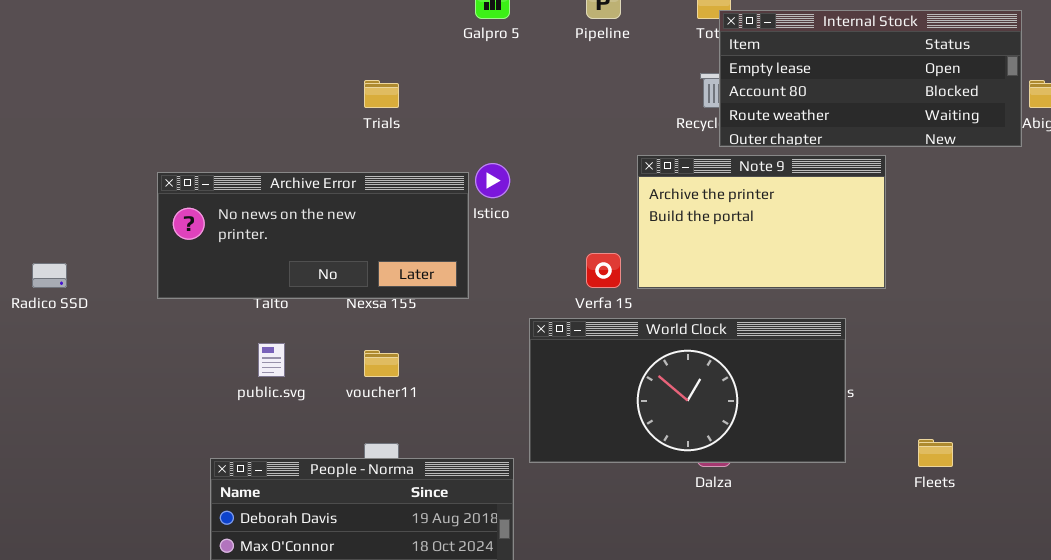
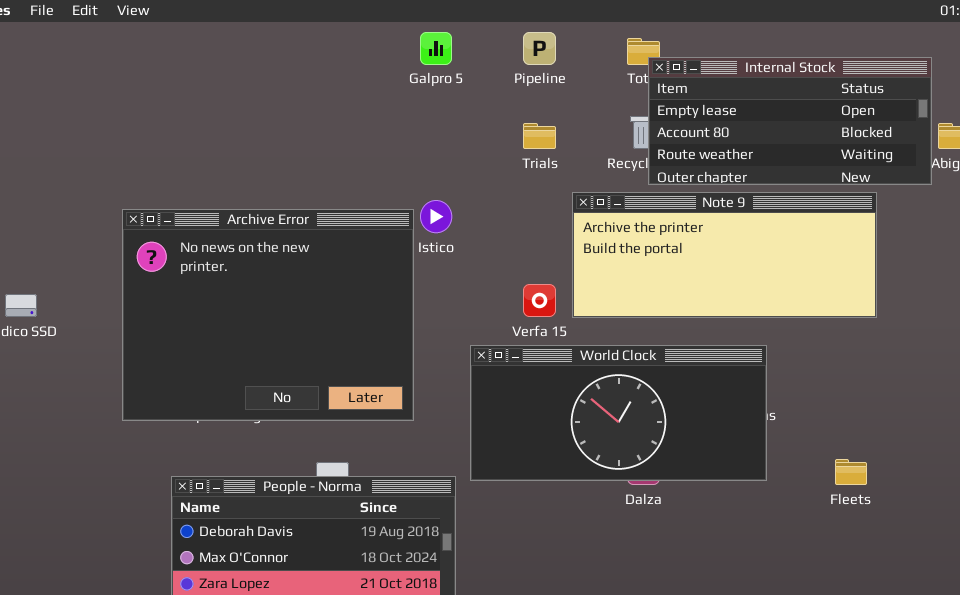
Trials: [364,80,399,108] -> [523,123,556,149], moved
Note 9: [637,155,886,289] -> [572,192,877,318], resized
Archive Error: [157,172,469,299] -> [122,209,414,421], resized

